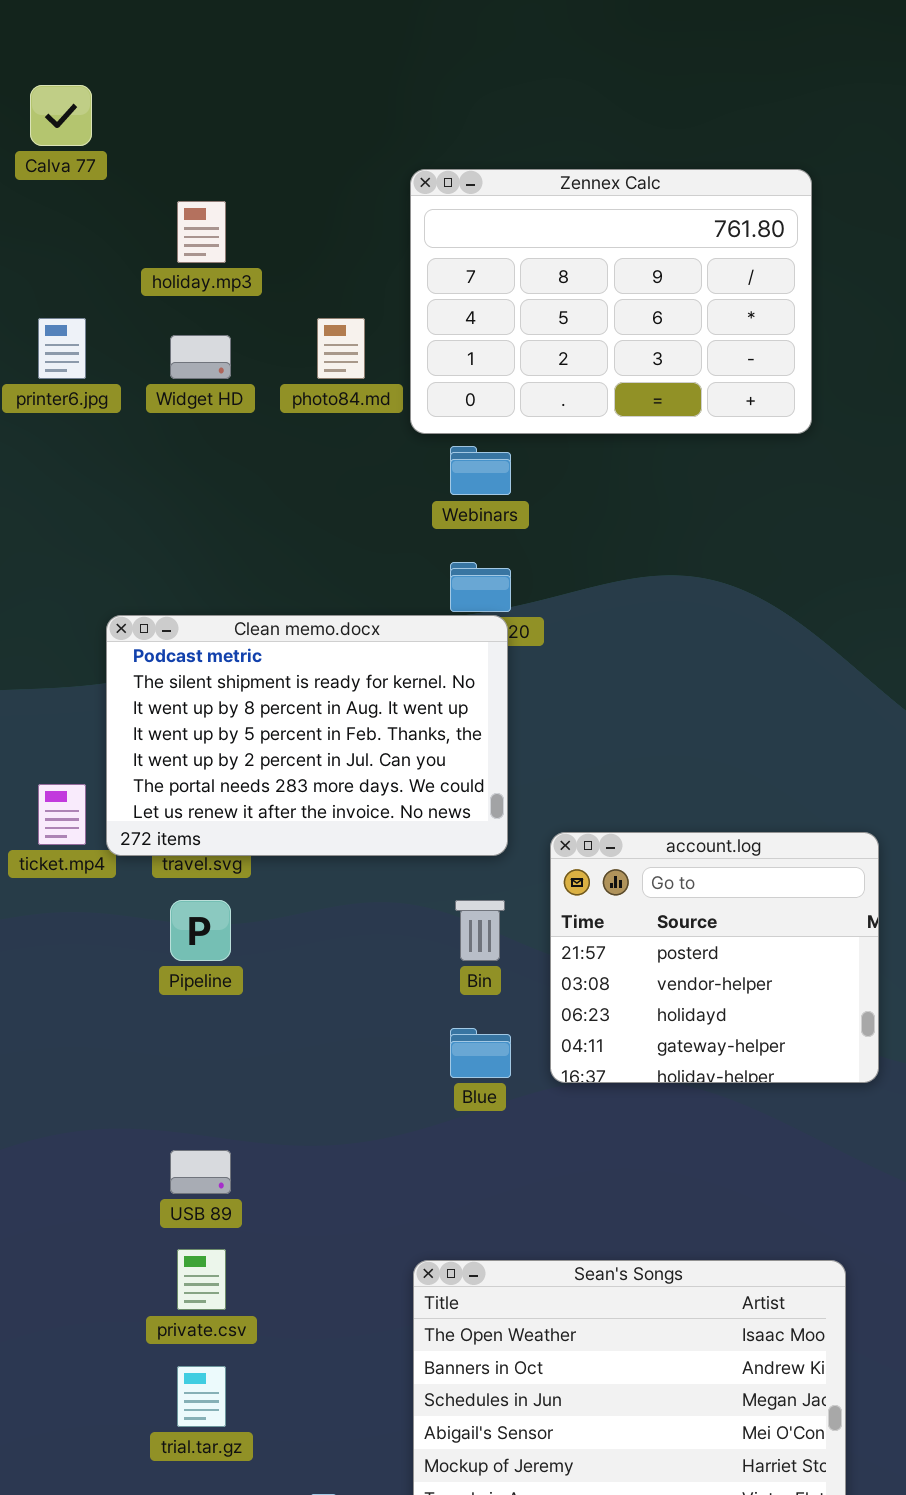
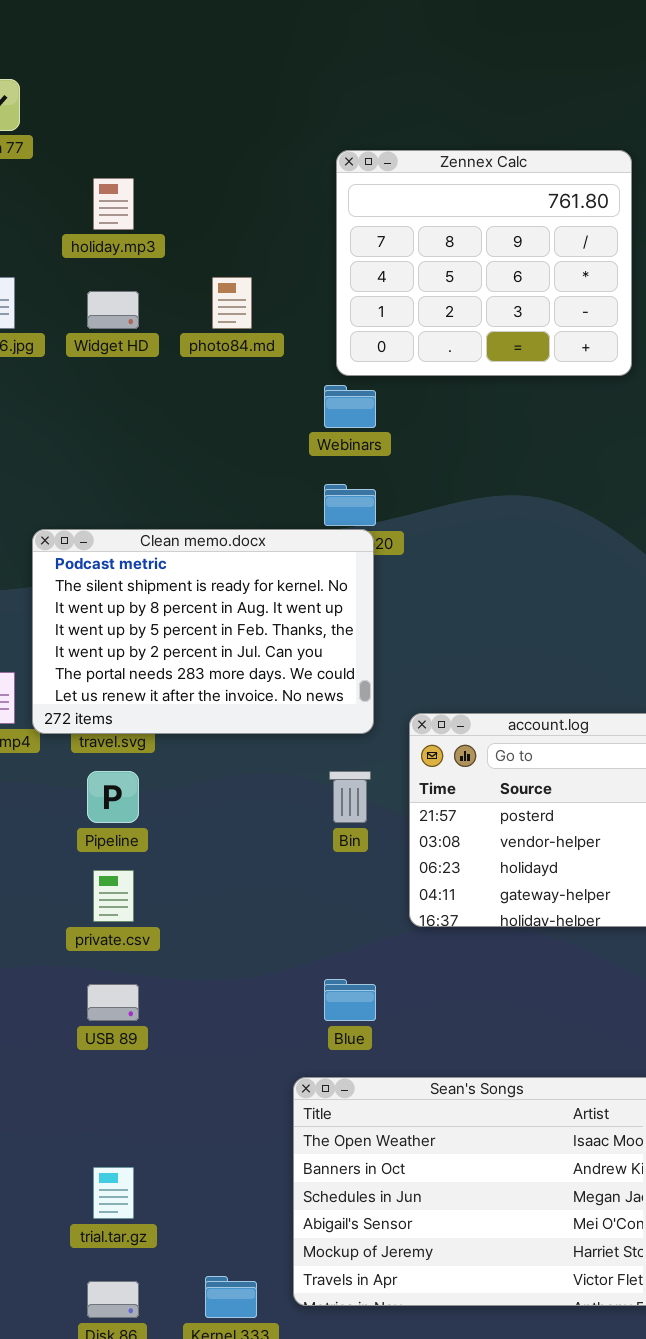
Zennex Calc: [410,169,812,434] -> [336,150,632,376], resized
Blue: [450,1028,511,1078] -> [324,979,376,1021], moved
private.csv: [177,1249,226,1310] -> [93,870,134,922], moved

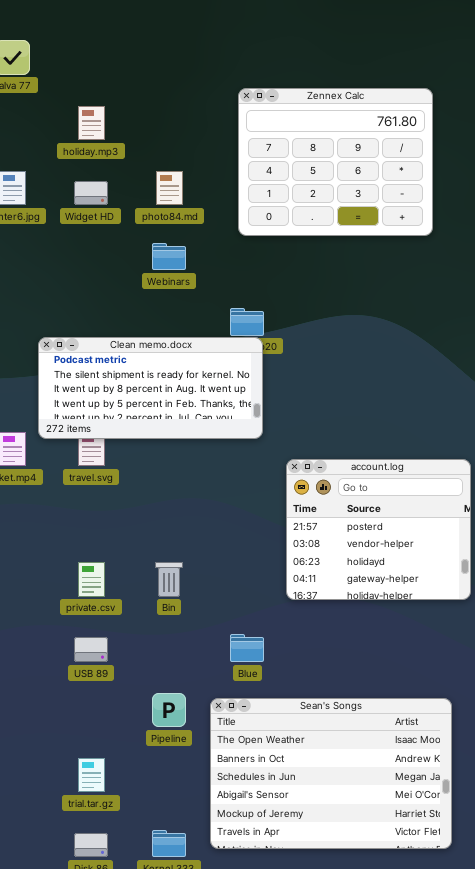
Webinars: [324,385,376,428] -> [152,243,186,270], moved
Clean memo.docx: [32,529,374,734] -> [38,337,263,439], resized
Pipeline: [87,771,139,823] -> [152,693,186,727], moved
Bin: [329,771,371,823] -> [155,562,183,597], moved

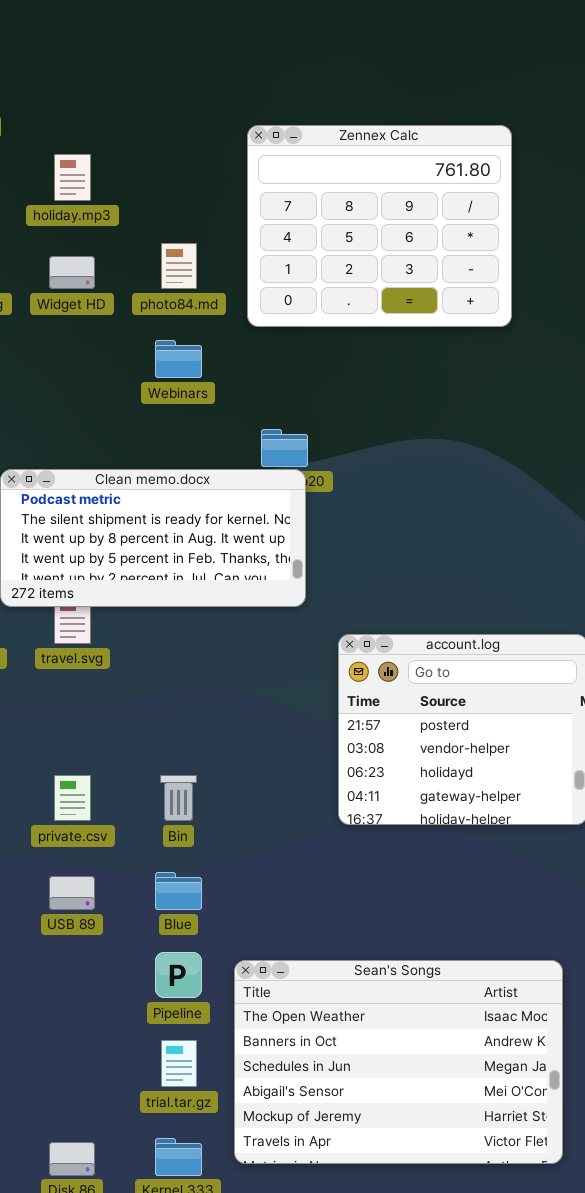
Zennex Calc: [238,88,433,236] -> [247,125,512,327], moved
Blue: [230,634,264,662] -> [155,872,202,910], moved
trial.tar.gz: [78,758,105,792] -> [161,1040,197,1087], moved

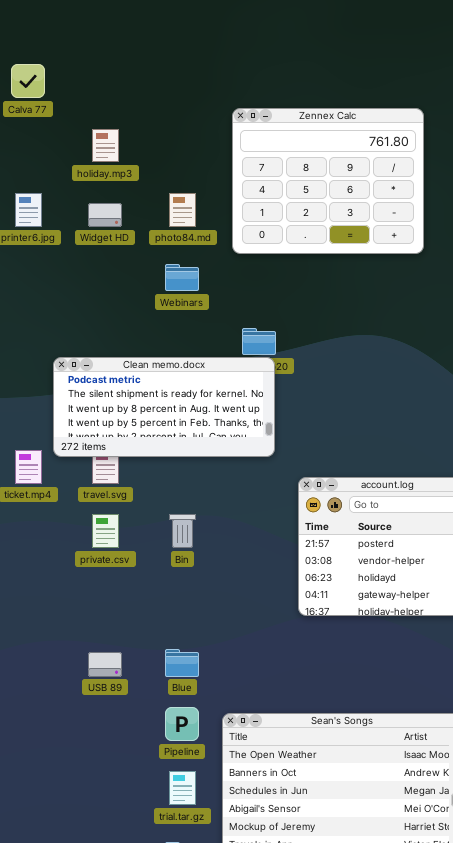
private.csv: [54,775,91,821] -> [92,514,119,548], moved
Bin: [160,775,197,821] -> [169,514,196,548], moved

